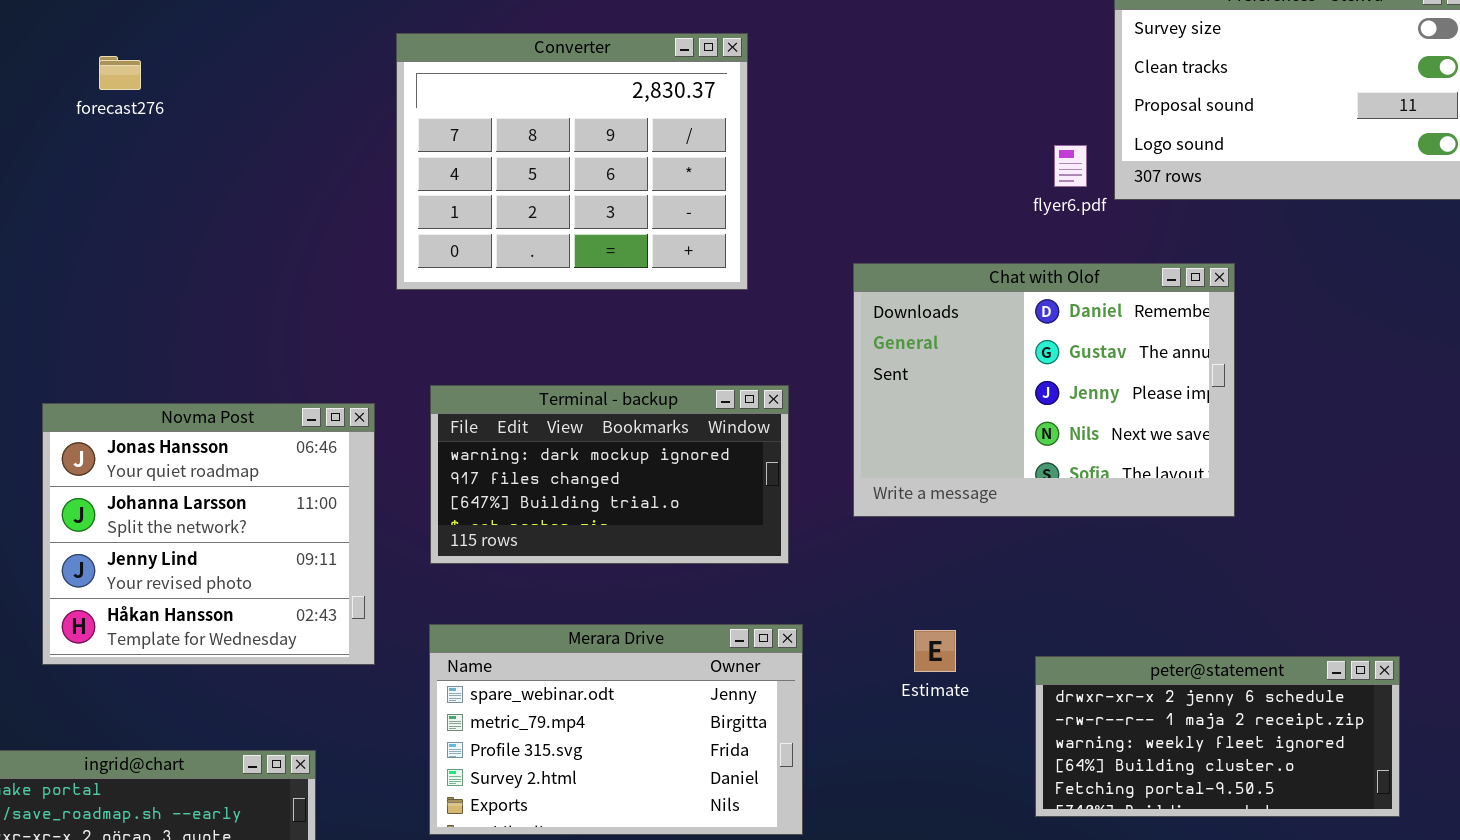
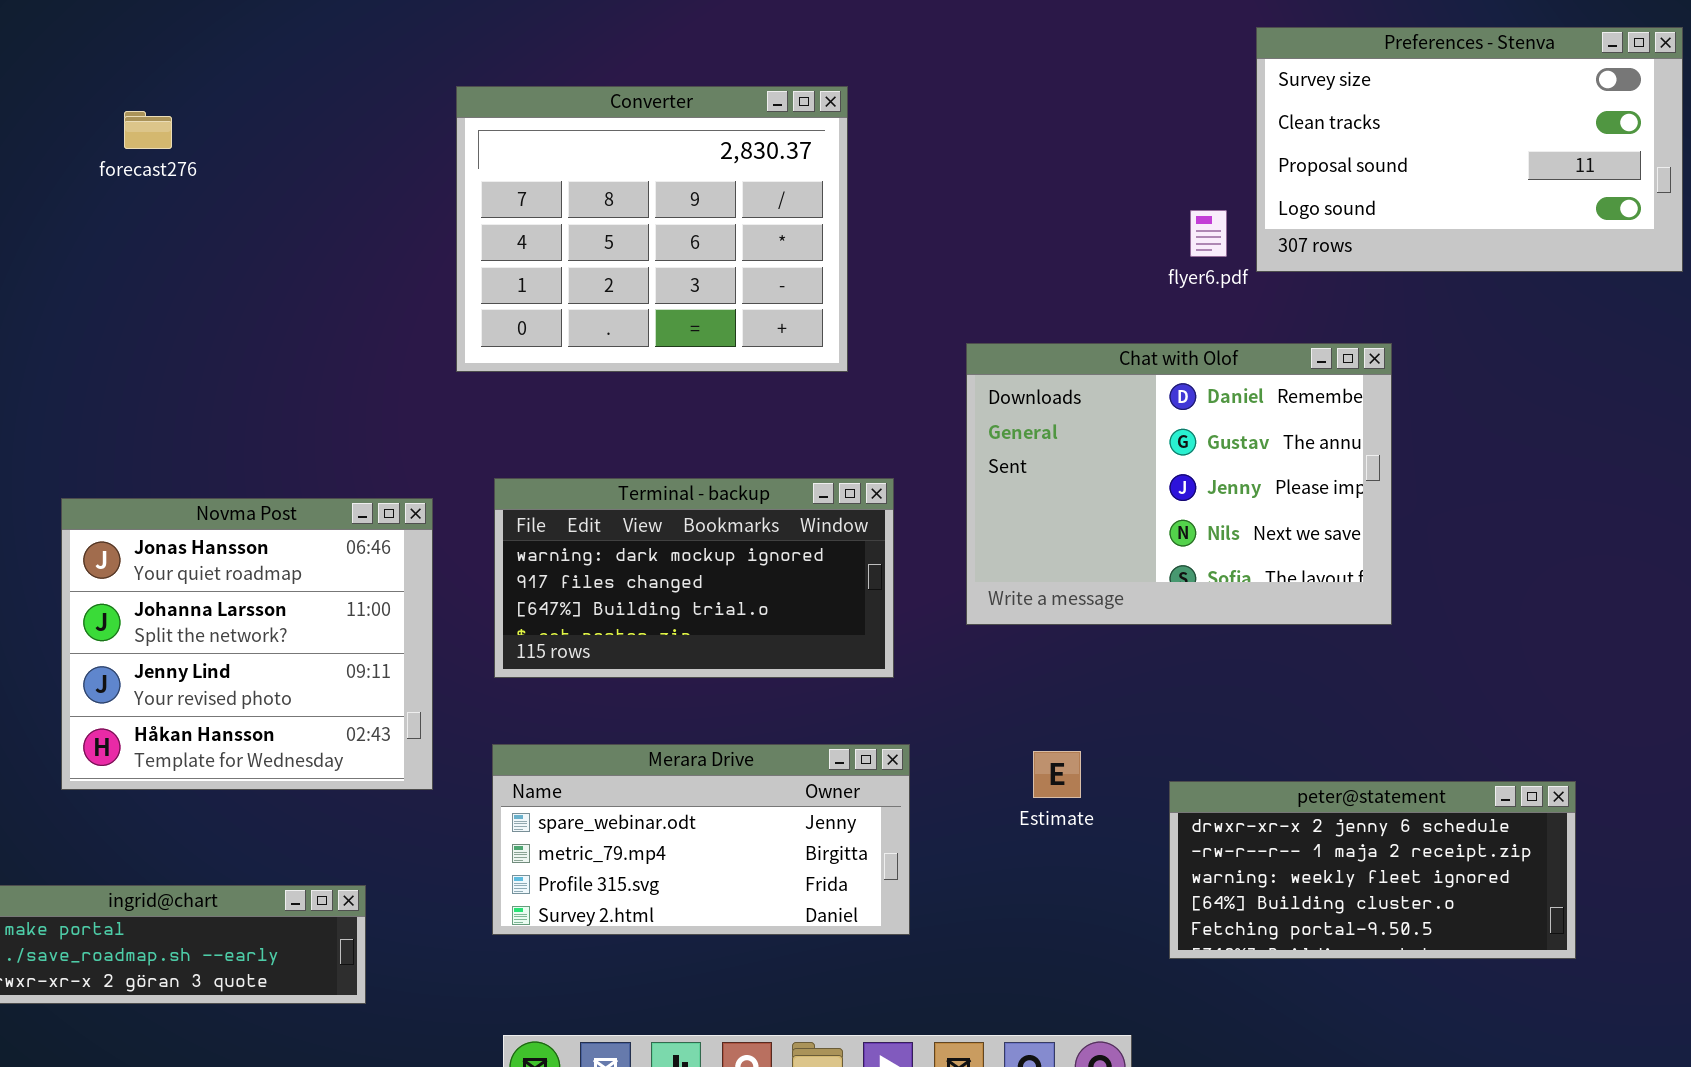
Merara Drive: [429,624,803,835] -> [492,744,910,935], resized

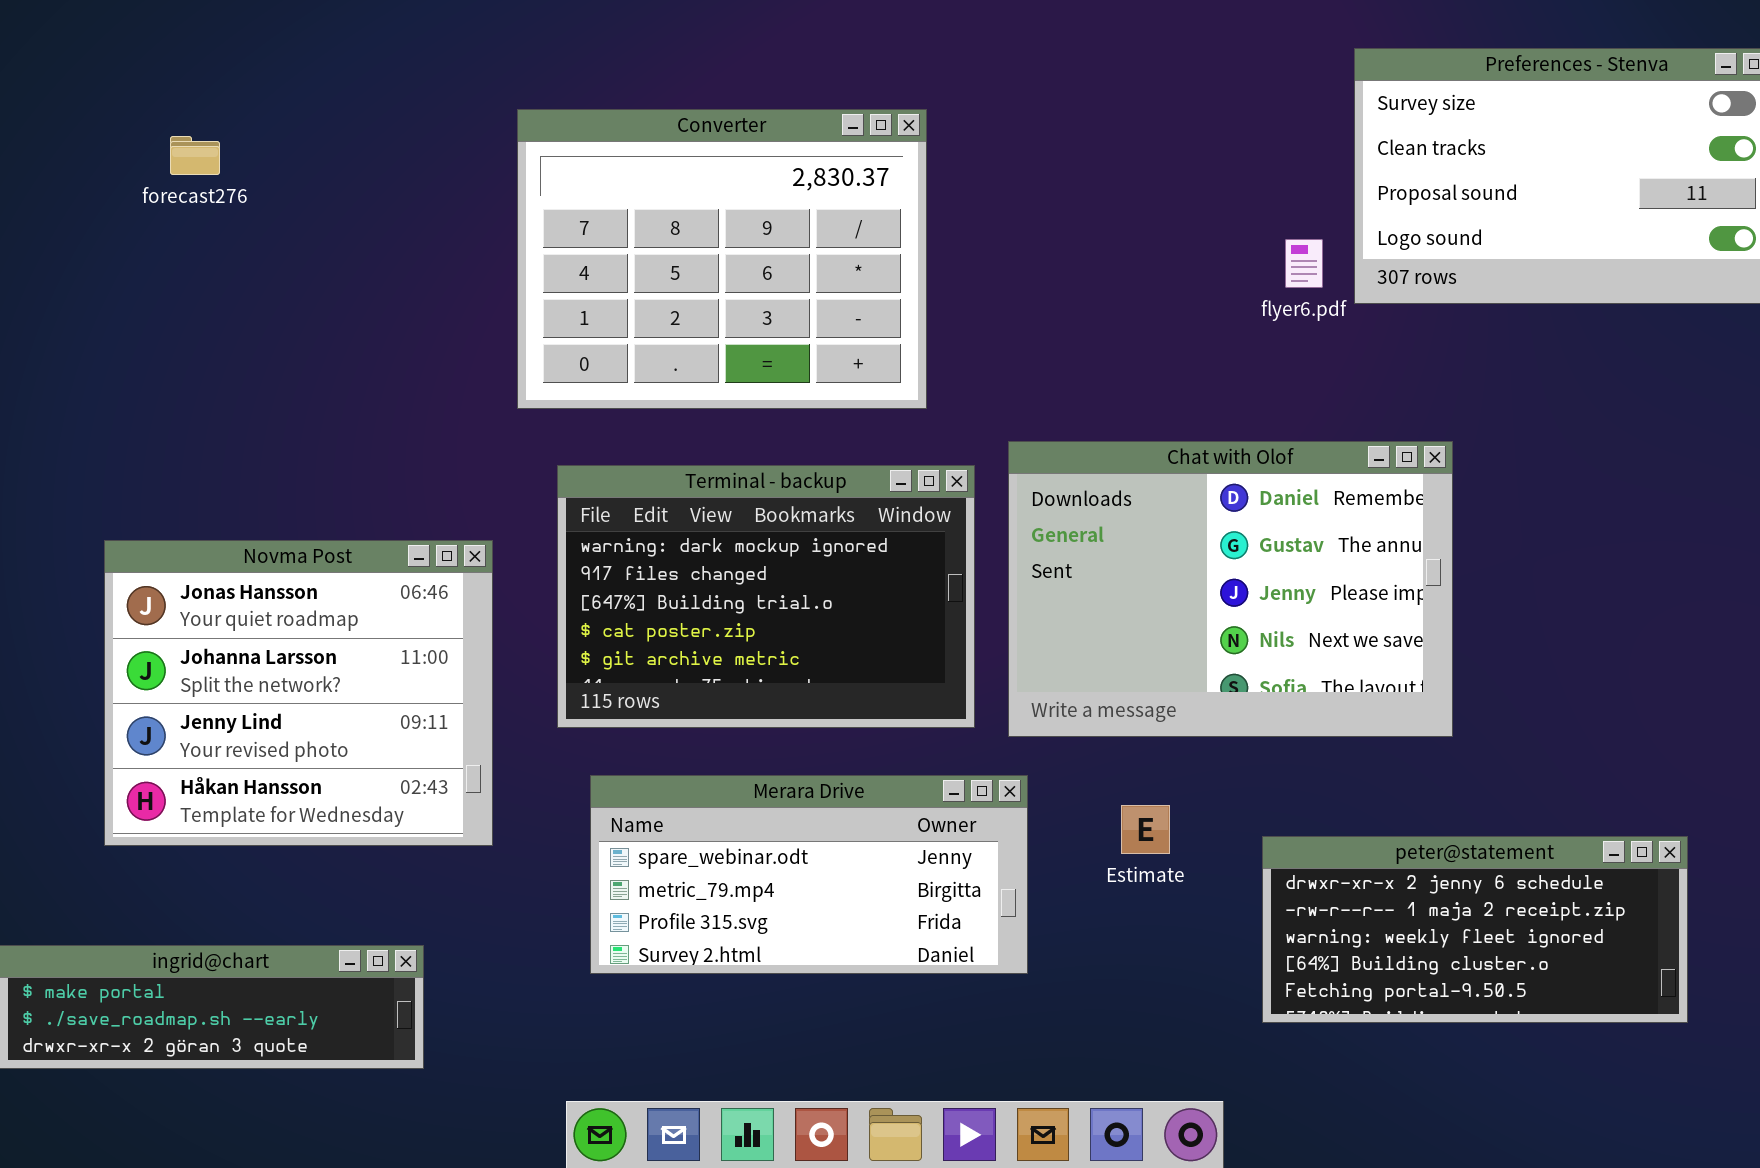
Chat with Olof: [966,343,1392,625] -> [1008,441,1453,737], moved
Terminal - backup: [494,478,894,678] -> [557,465,975,728], resized
Merara Drive: [492,744,910,935] -> [590,775,1028,974], moved

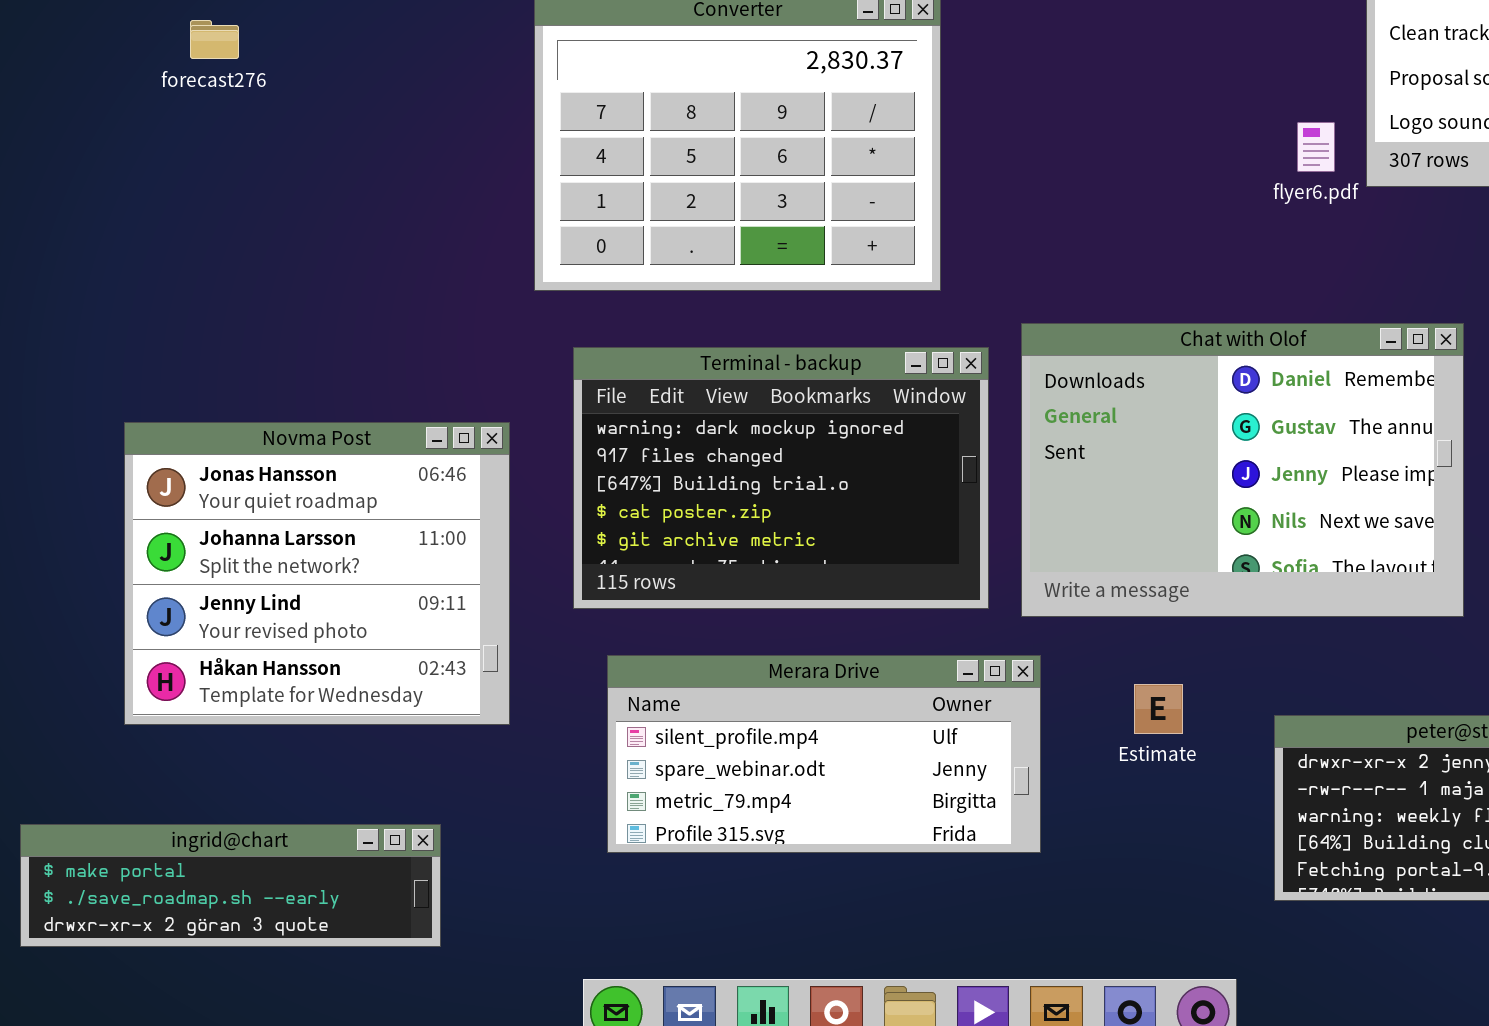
Merara Drive: [590,775,1028,974] -> [607,655,1041,853], scrolled up 1 row

